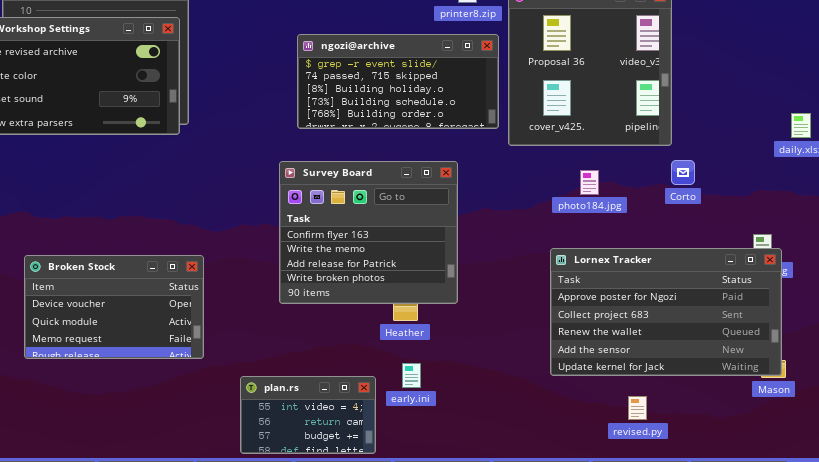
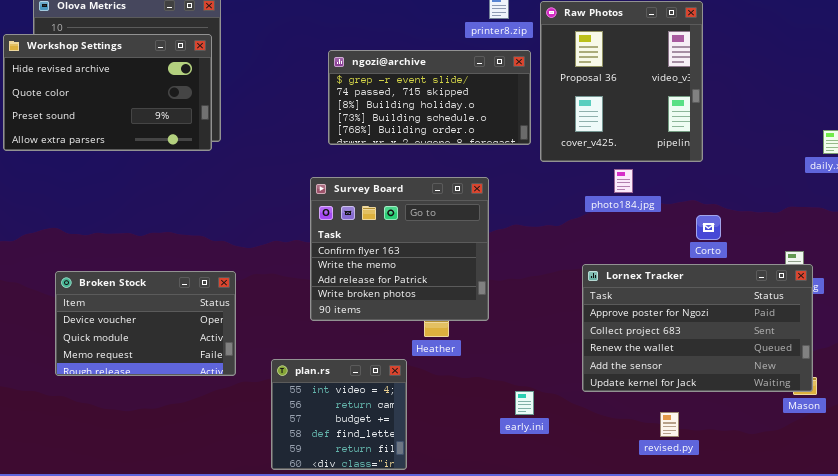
Corto: [671,160,695,185] -> [696,215,721,240], moved
photo184.jpg: [580,170,599,195] -> [614,169,633,193], moved
early.ini: [402,363,421,388] -> [515,391,534,415], moved
plan.rs: [240,376,376,454] -> [271,359,407,470], resized

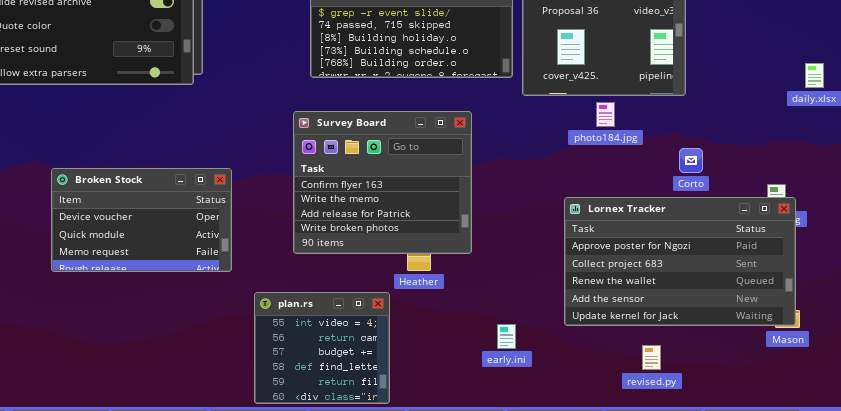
Broken Stock: [55,271,236,376] -> [51,168,232,272], moved

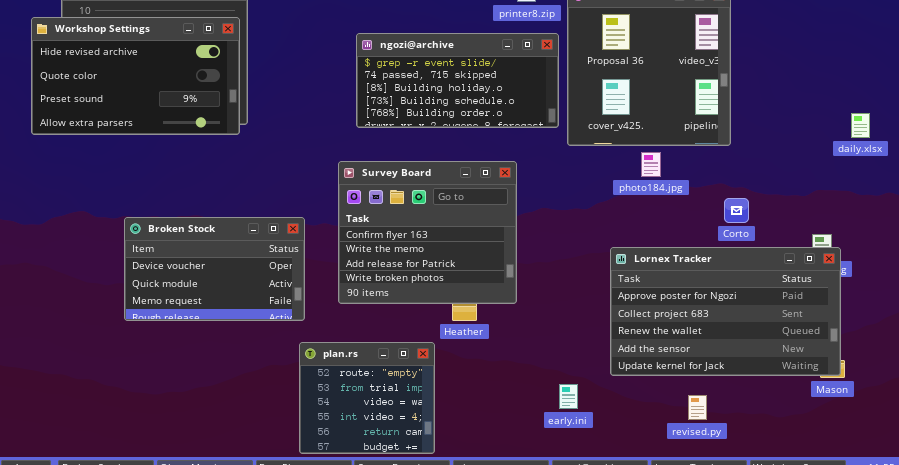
Broken Stock: [51,168,232,272] -> [124,217,305,321], moved
plan.rs: [254,292,390,404] -> [299,342,435,454], scrolled up 3 rows
early.ini: [497,324,516,349] -> [559,384,578,409], moved

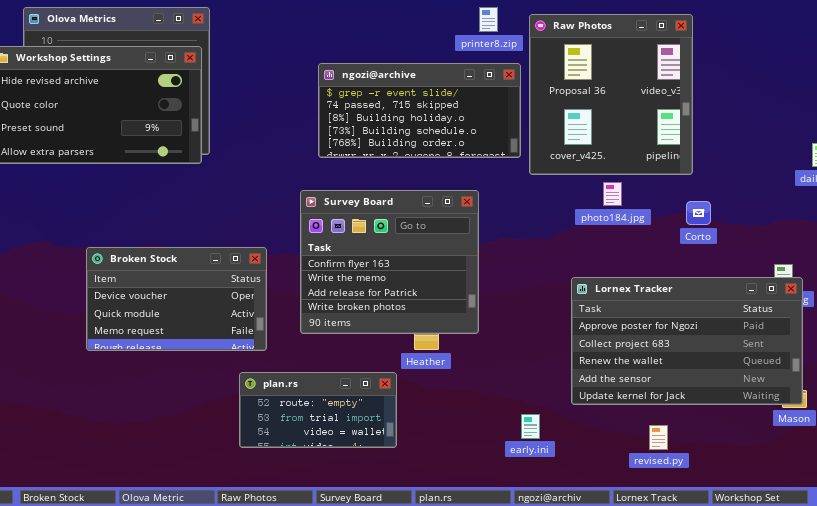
Corto: [724,198,749,223] -> [686,201,711,225], moved
plan.rs: [299,342,435,454] -> [239,372,397,448], resized

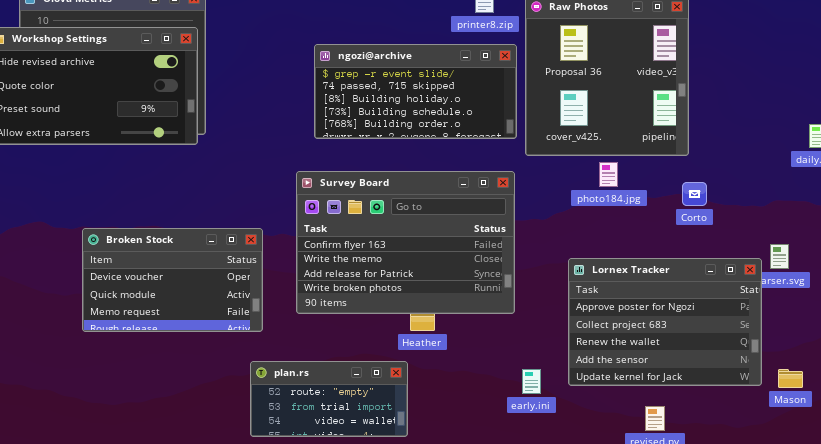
Survey Board: [300,190,479,334] -> [296,171,515,314], resized
Lornex Tracker: [571,277,803,405] -> [568,258,762,386], resized
plan.rs: [239,372,397,448] -> [250,361,408,437], moved
early.ini: [521,414,540,439] -> [522,369,541,394], moved

